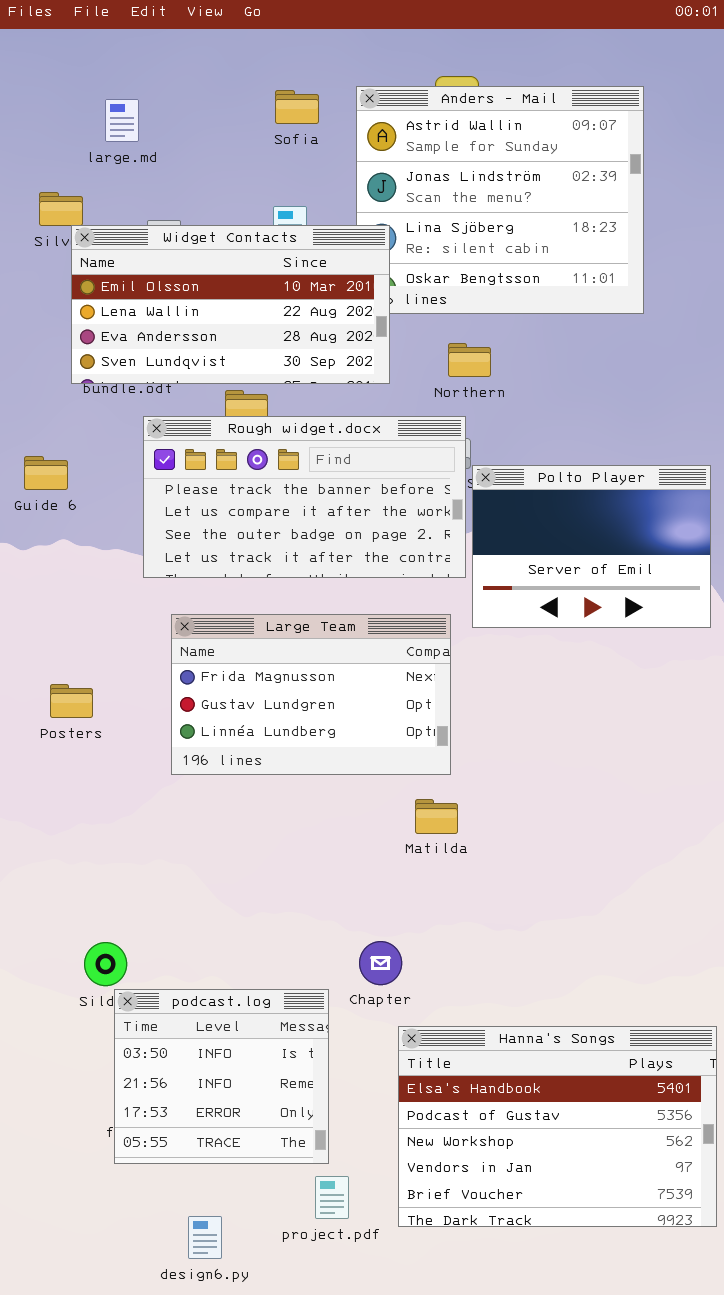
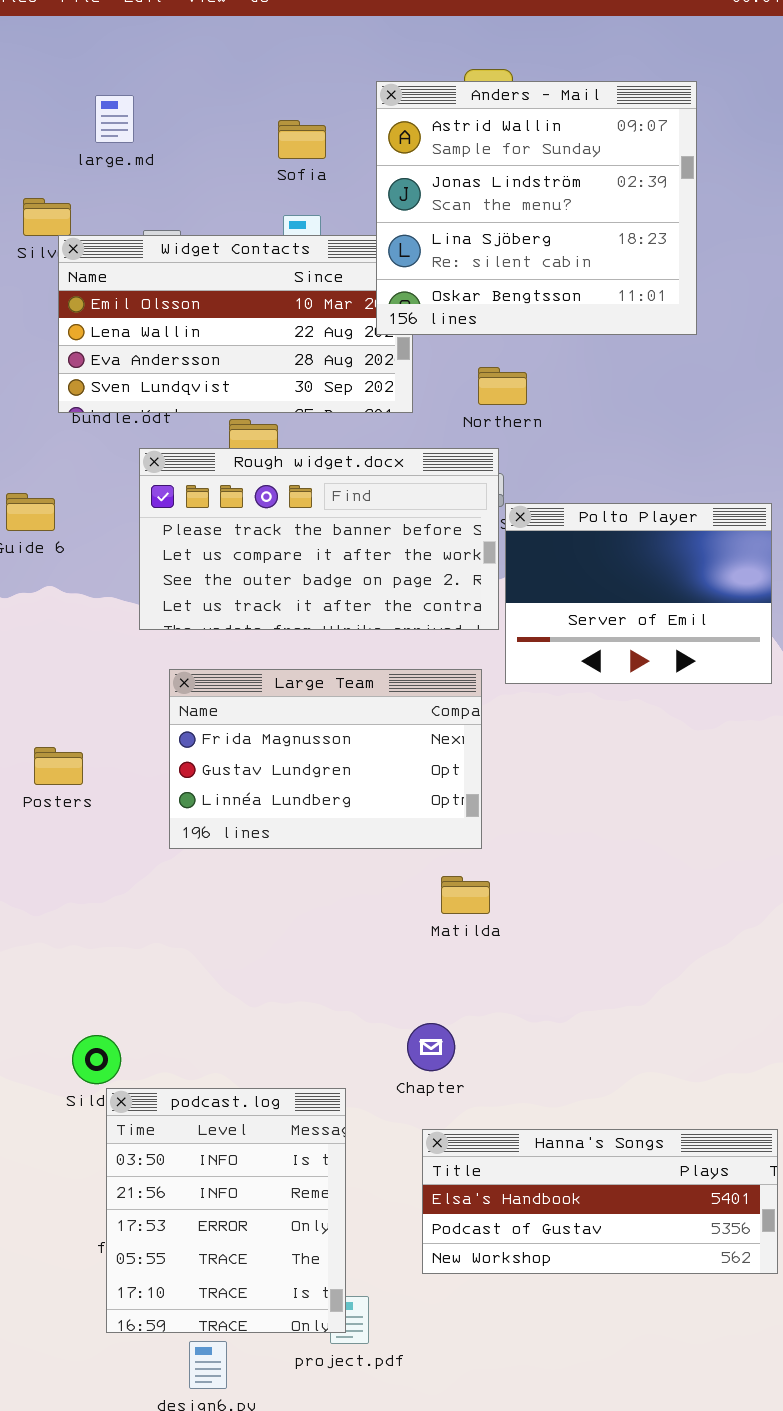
Anders - Mail: [356,86,644,314] -> [376,81,697,335], raised
Sofia: [275,90,319,124] -> [278,120,326,159], moved
Chapter: [359,941,402,985] -> [407,1023,455,1071], moved
podcast.log: [114,989,329,1164] -> [106,1088,346,1333], resized
Hanna's Songs: [398,1026,717,1227] -> [422,1129,778,1274], resized

